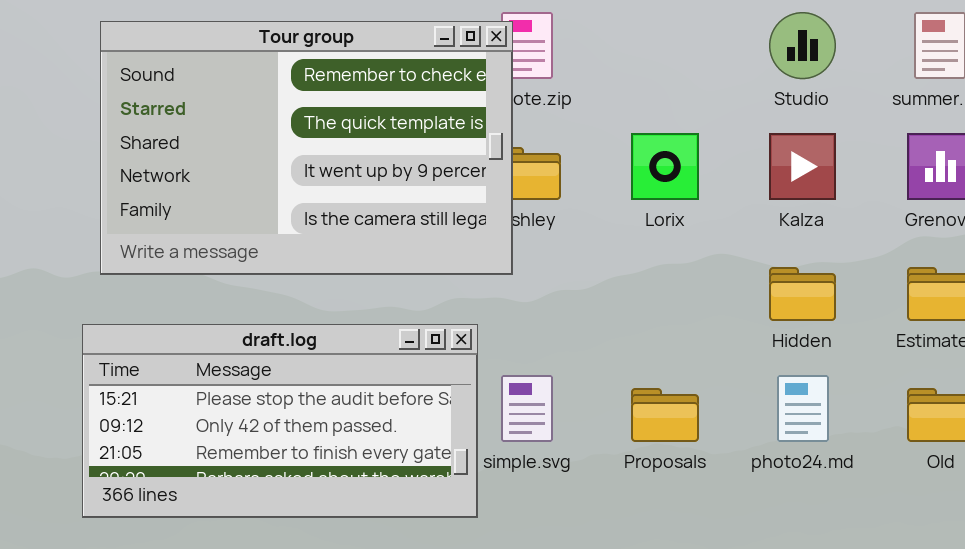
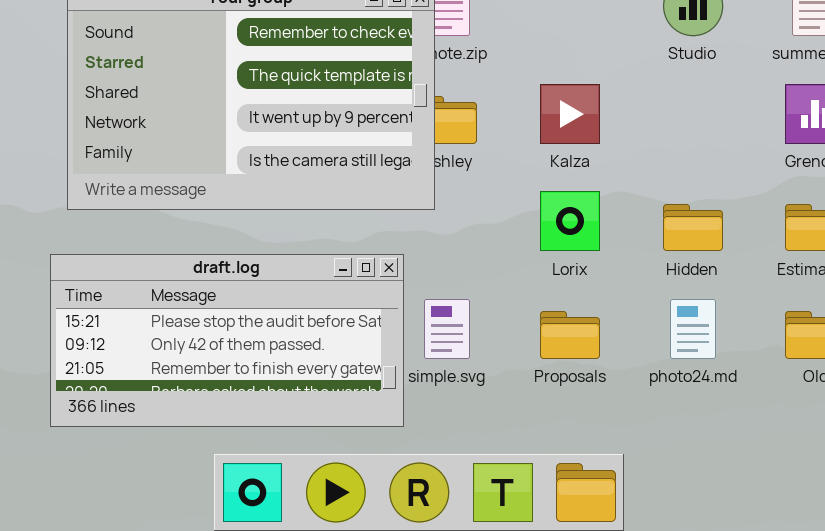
Lorix: [631,133,699,200] -> [540,191,600,251], moved
Kalza: [769,133,836,200] -> [540,84,600,144], moved

